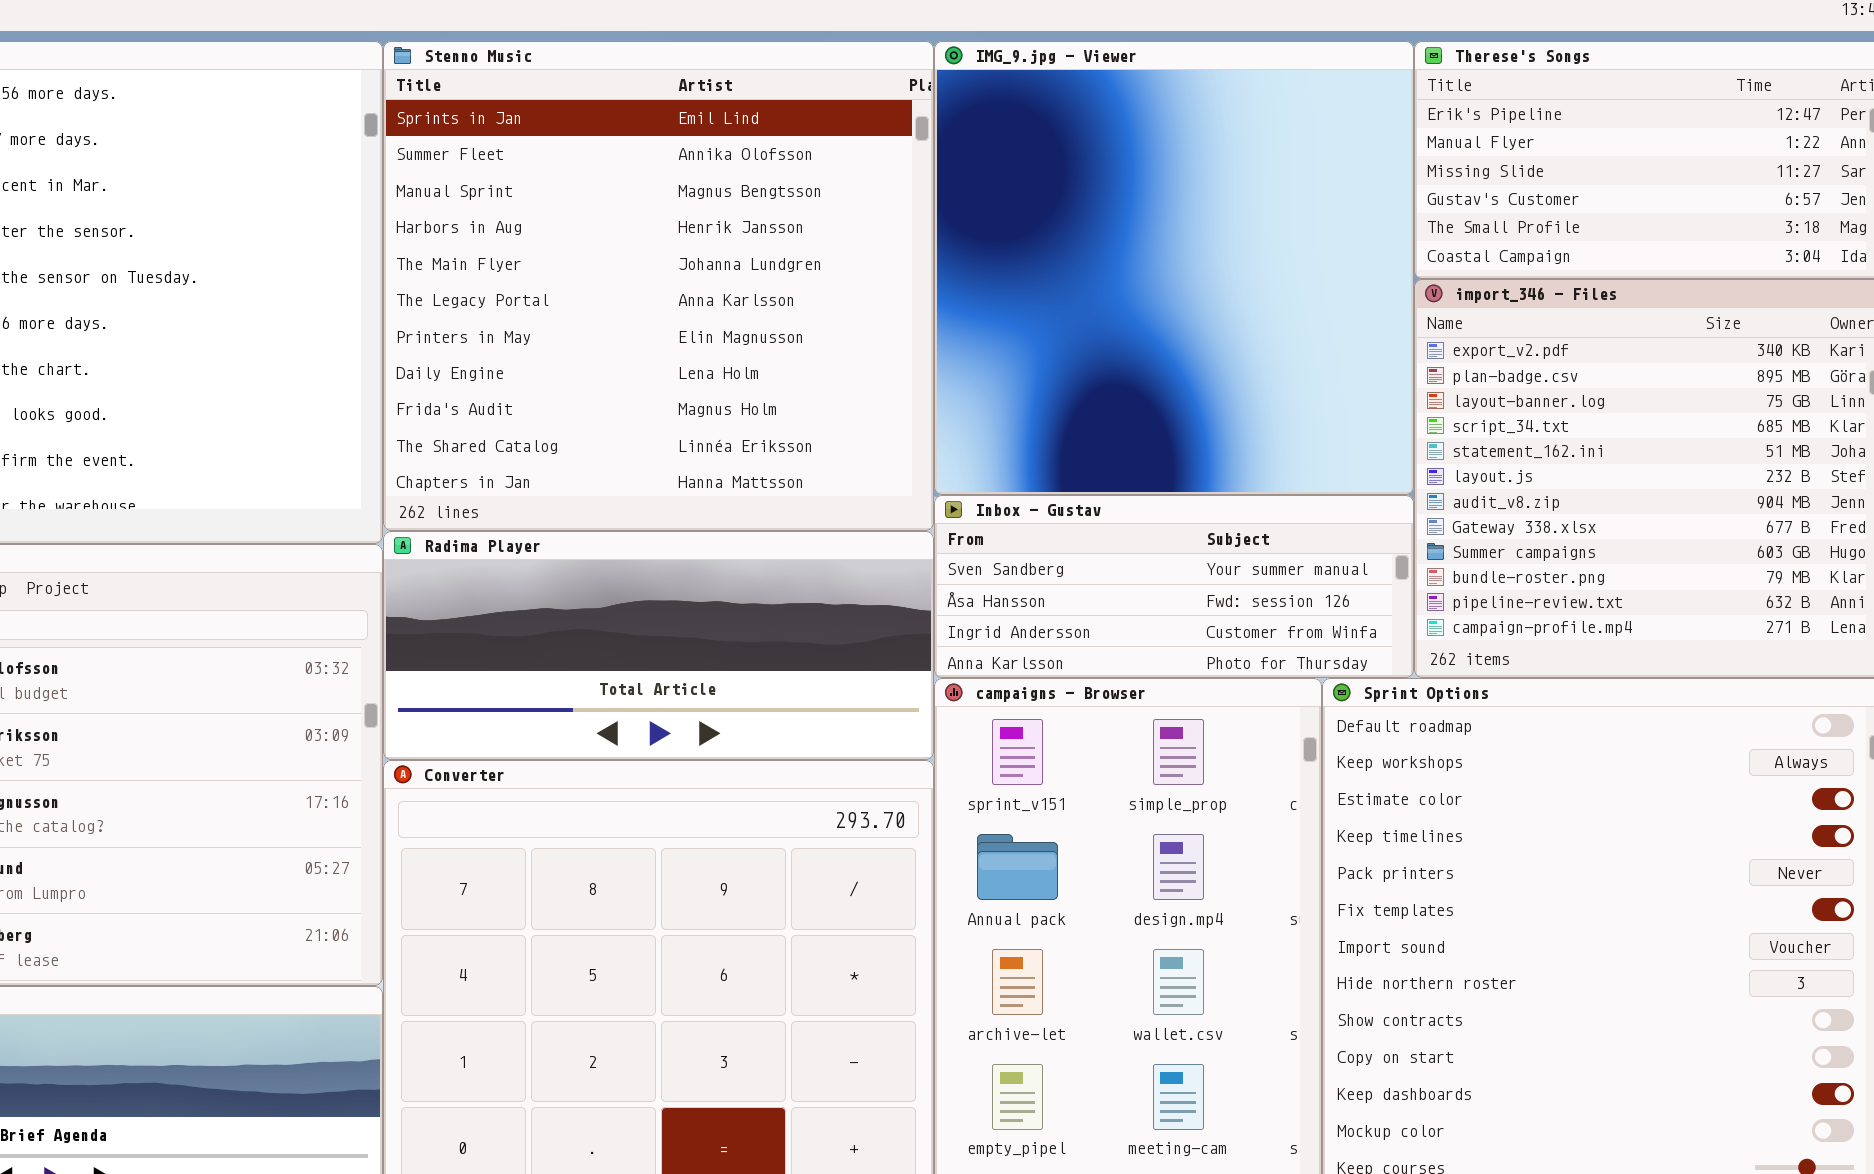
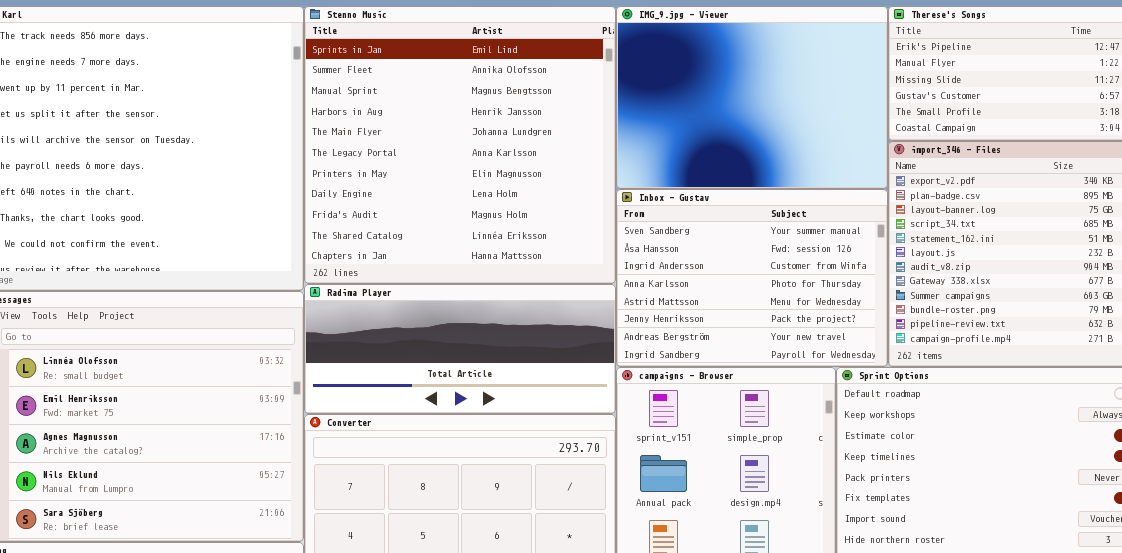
IMG_9.jpg - Viewer: [934,41,1414,495] -> [616,6,888,189], resized
Inbox - Gustav: [934,495,1414,678] -> [616,189,888,367], resized

